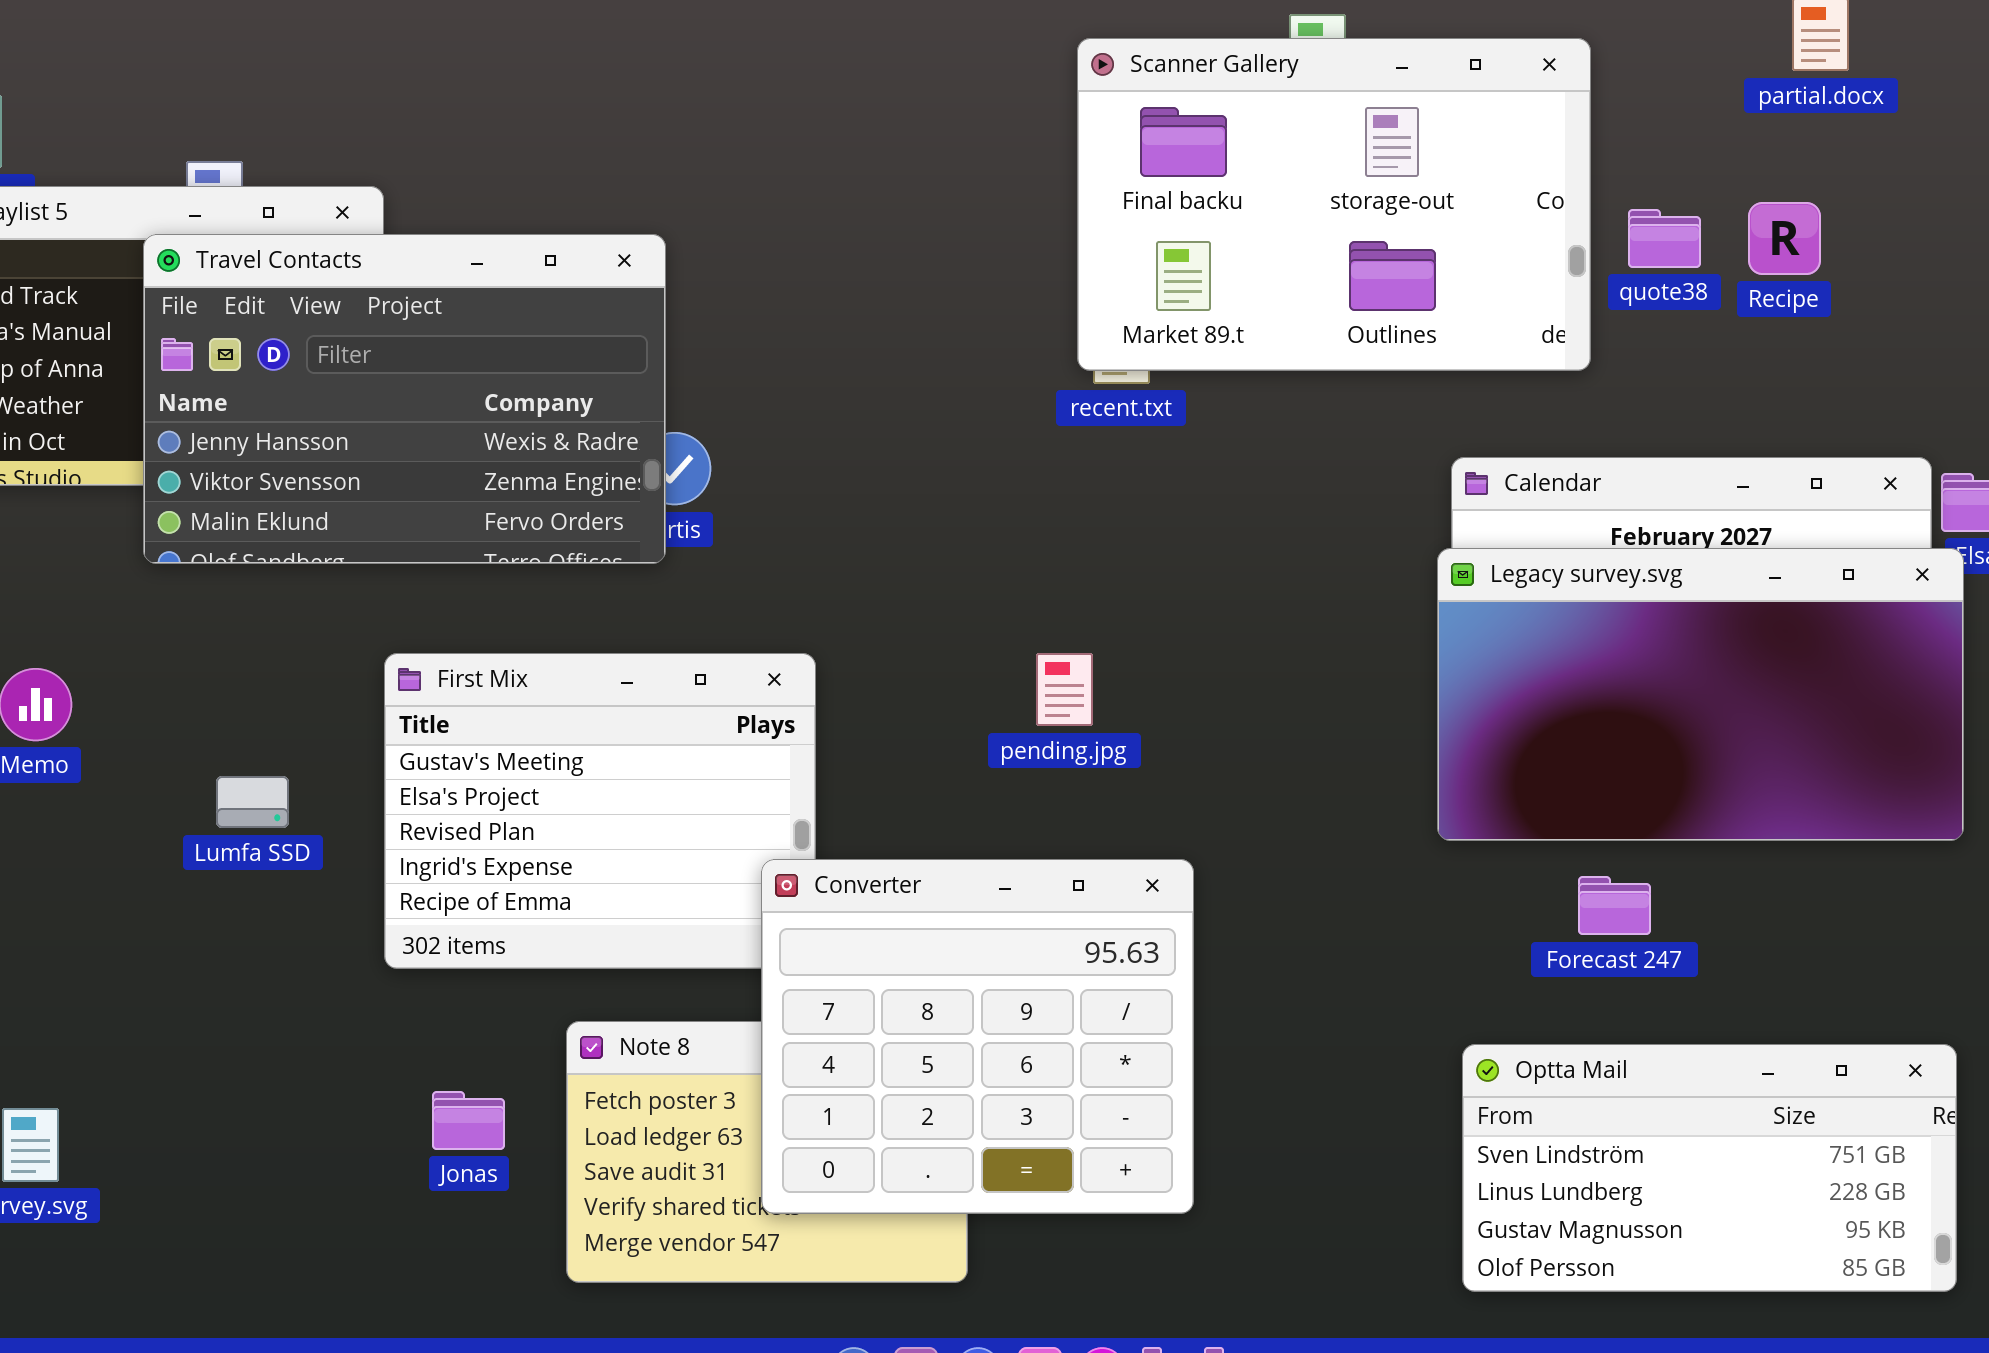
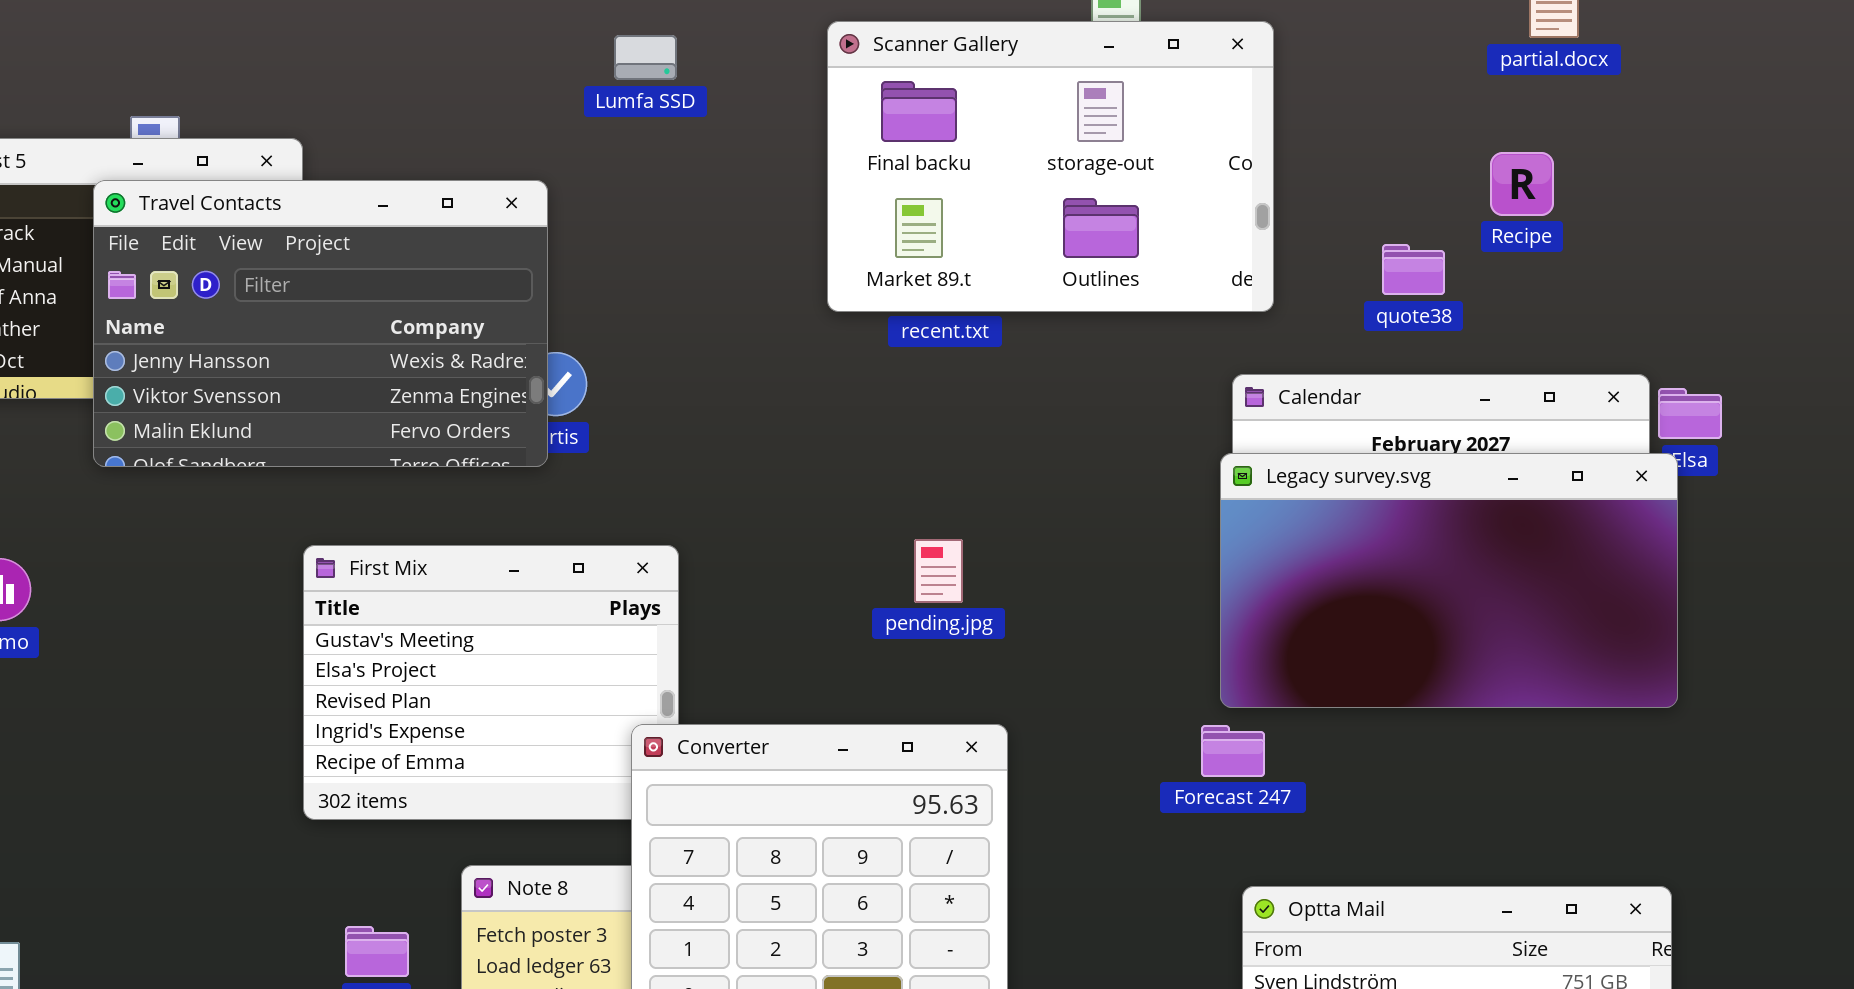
Scanner Gallery: [1077,38,1591,371] -> [827,21,1274,312], moved
quote38: [1628,209,1701,268] -> [1382,244,1445,295], moved
pending.jpg: [1036,653,1093,726] -> [914,539,963,603], moved
Lumfa SSD: [216,776,289,828] -> [614,35,677,80], moved
Forecast 247: [1578,876,1651,935] -> [1201,725,1265,777], moved

